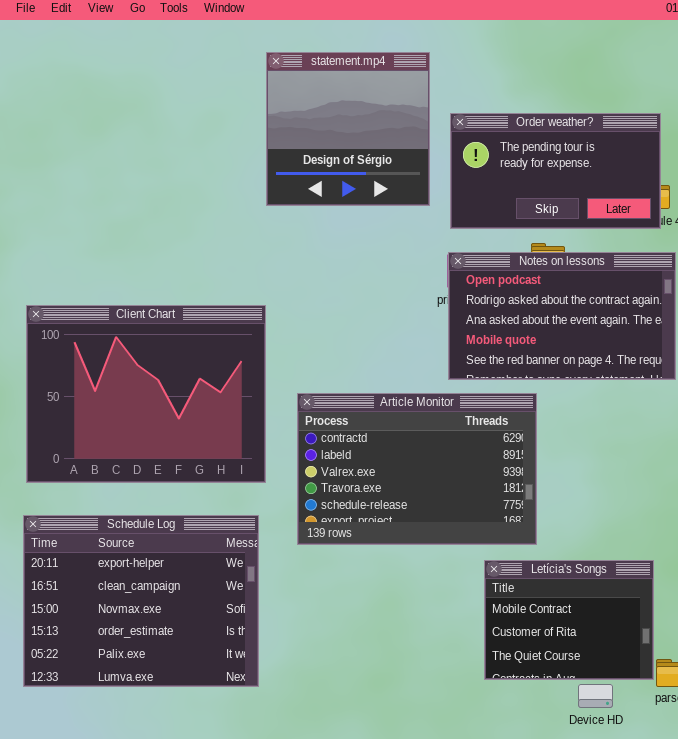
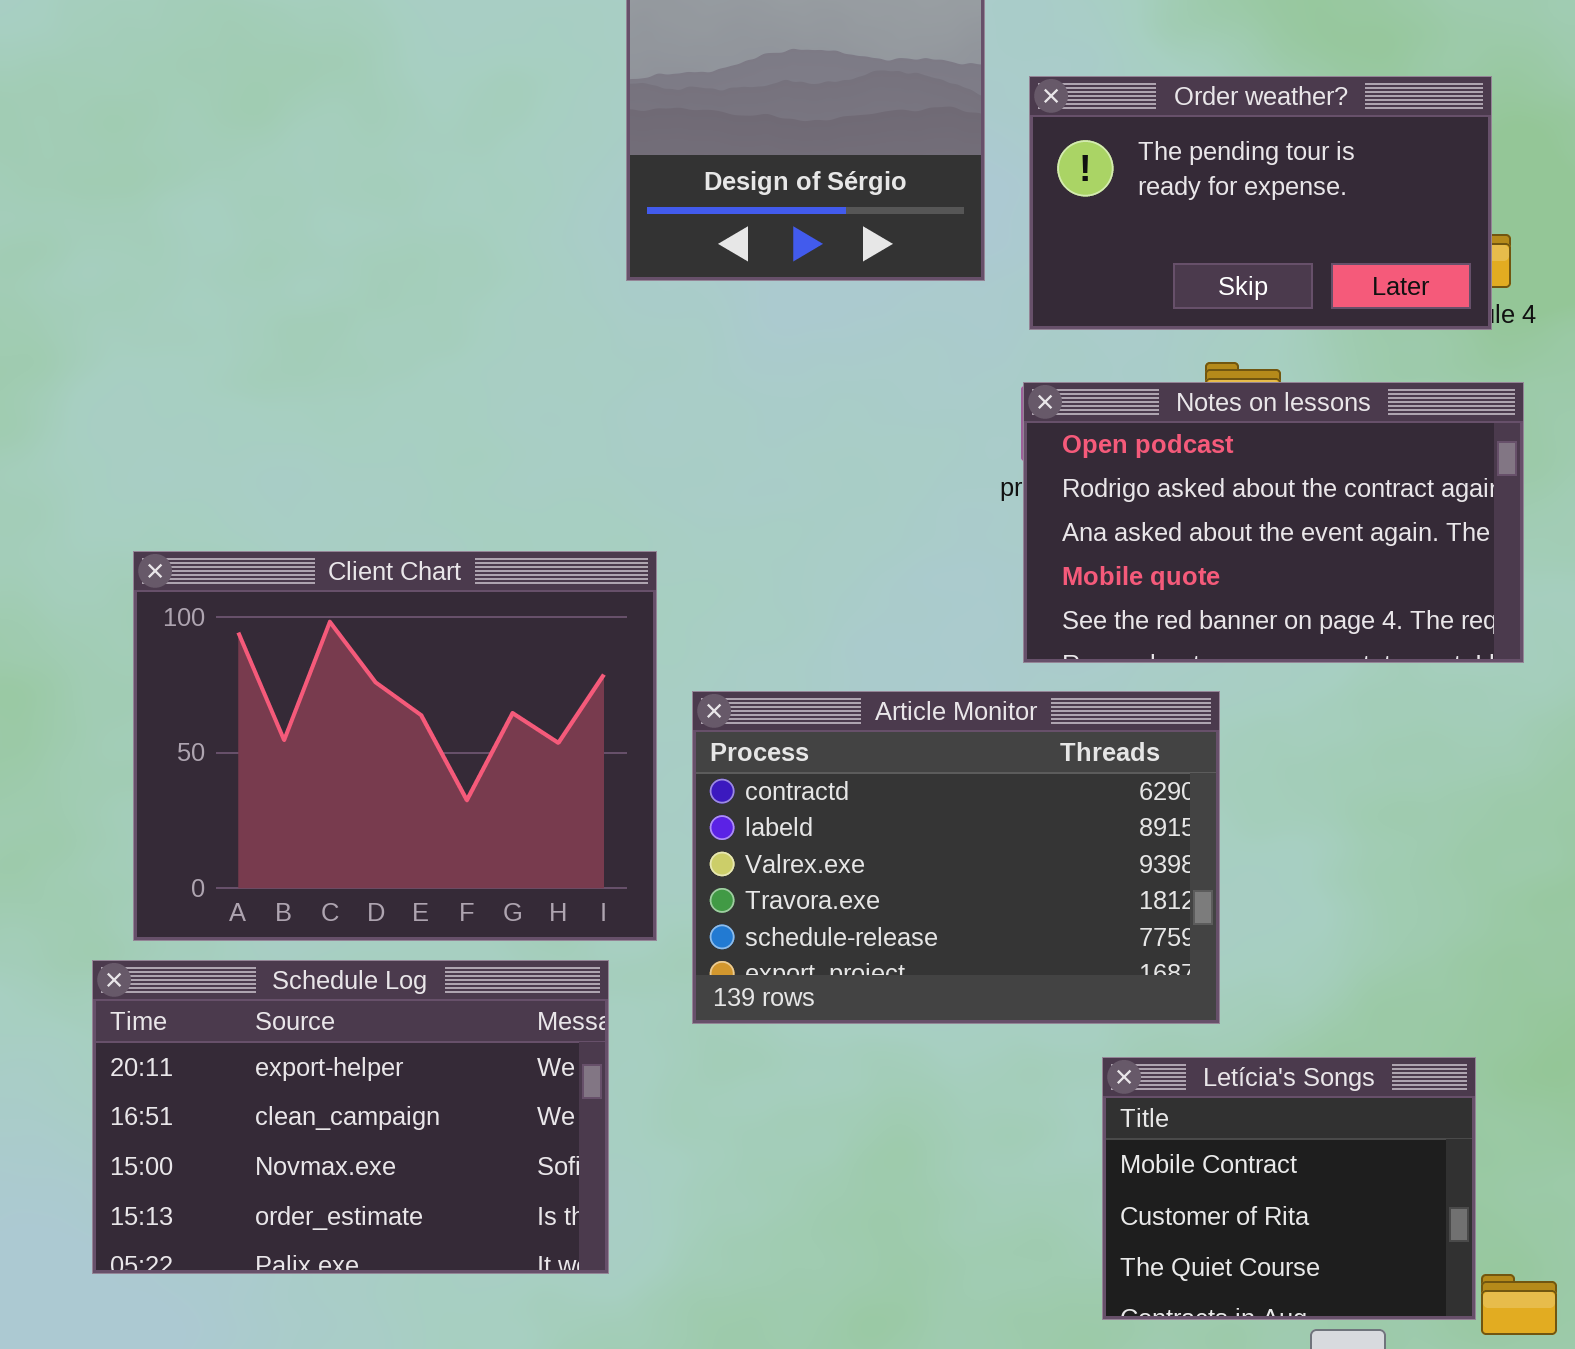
Client Chart: [26,305,266,483] -> [133,551,657,941], moved
Schedule Log: [23,515,259,687] -> [92,960,609,1274], resized

